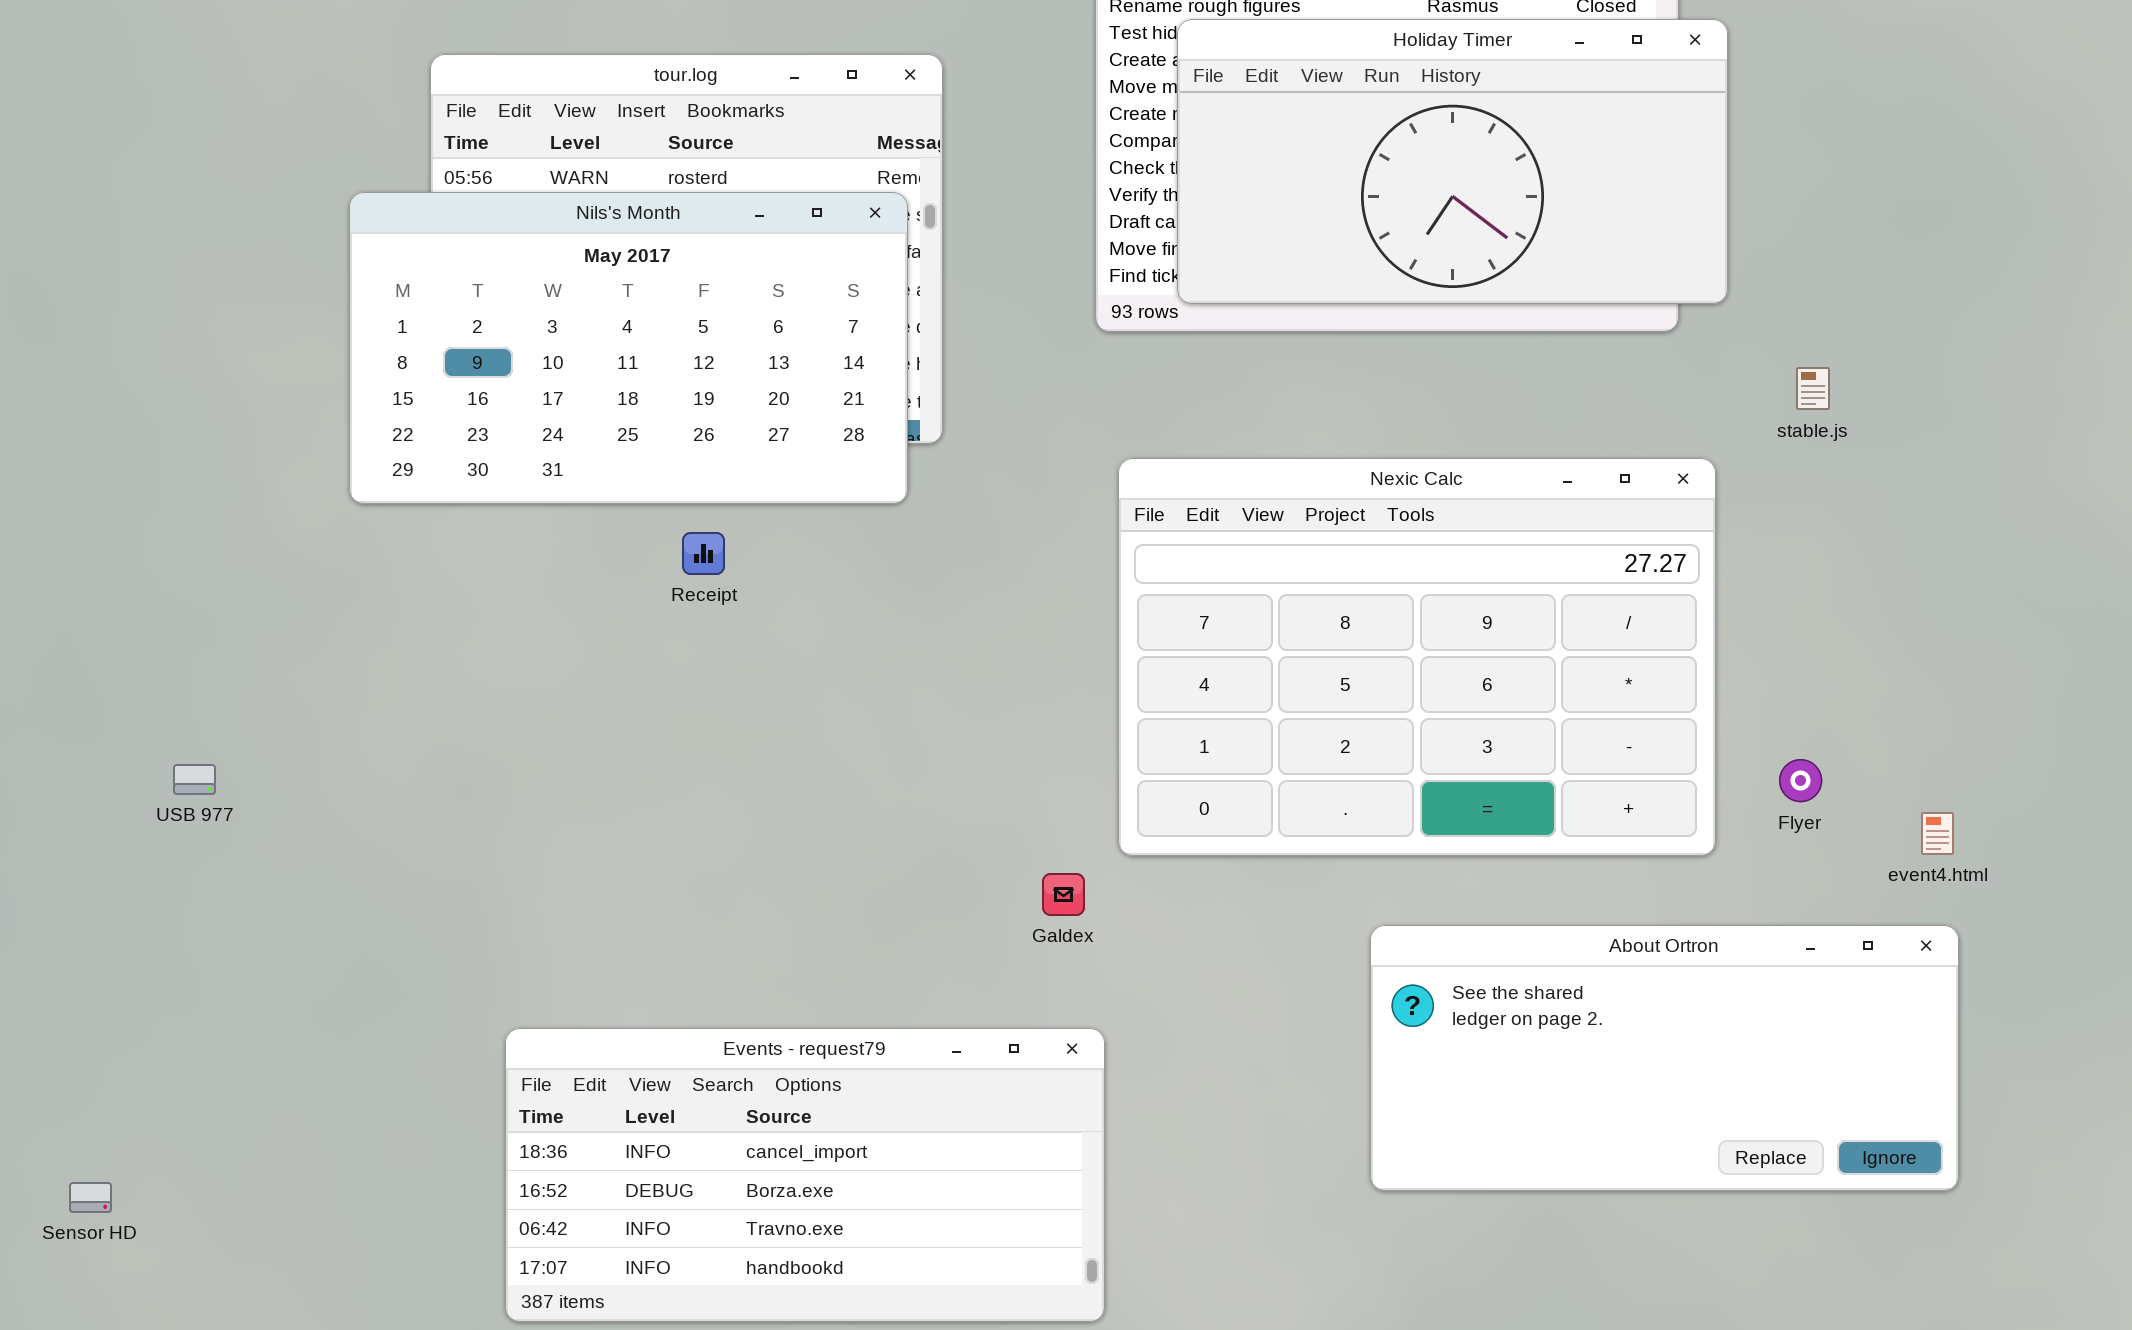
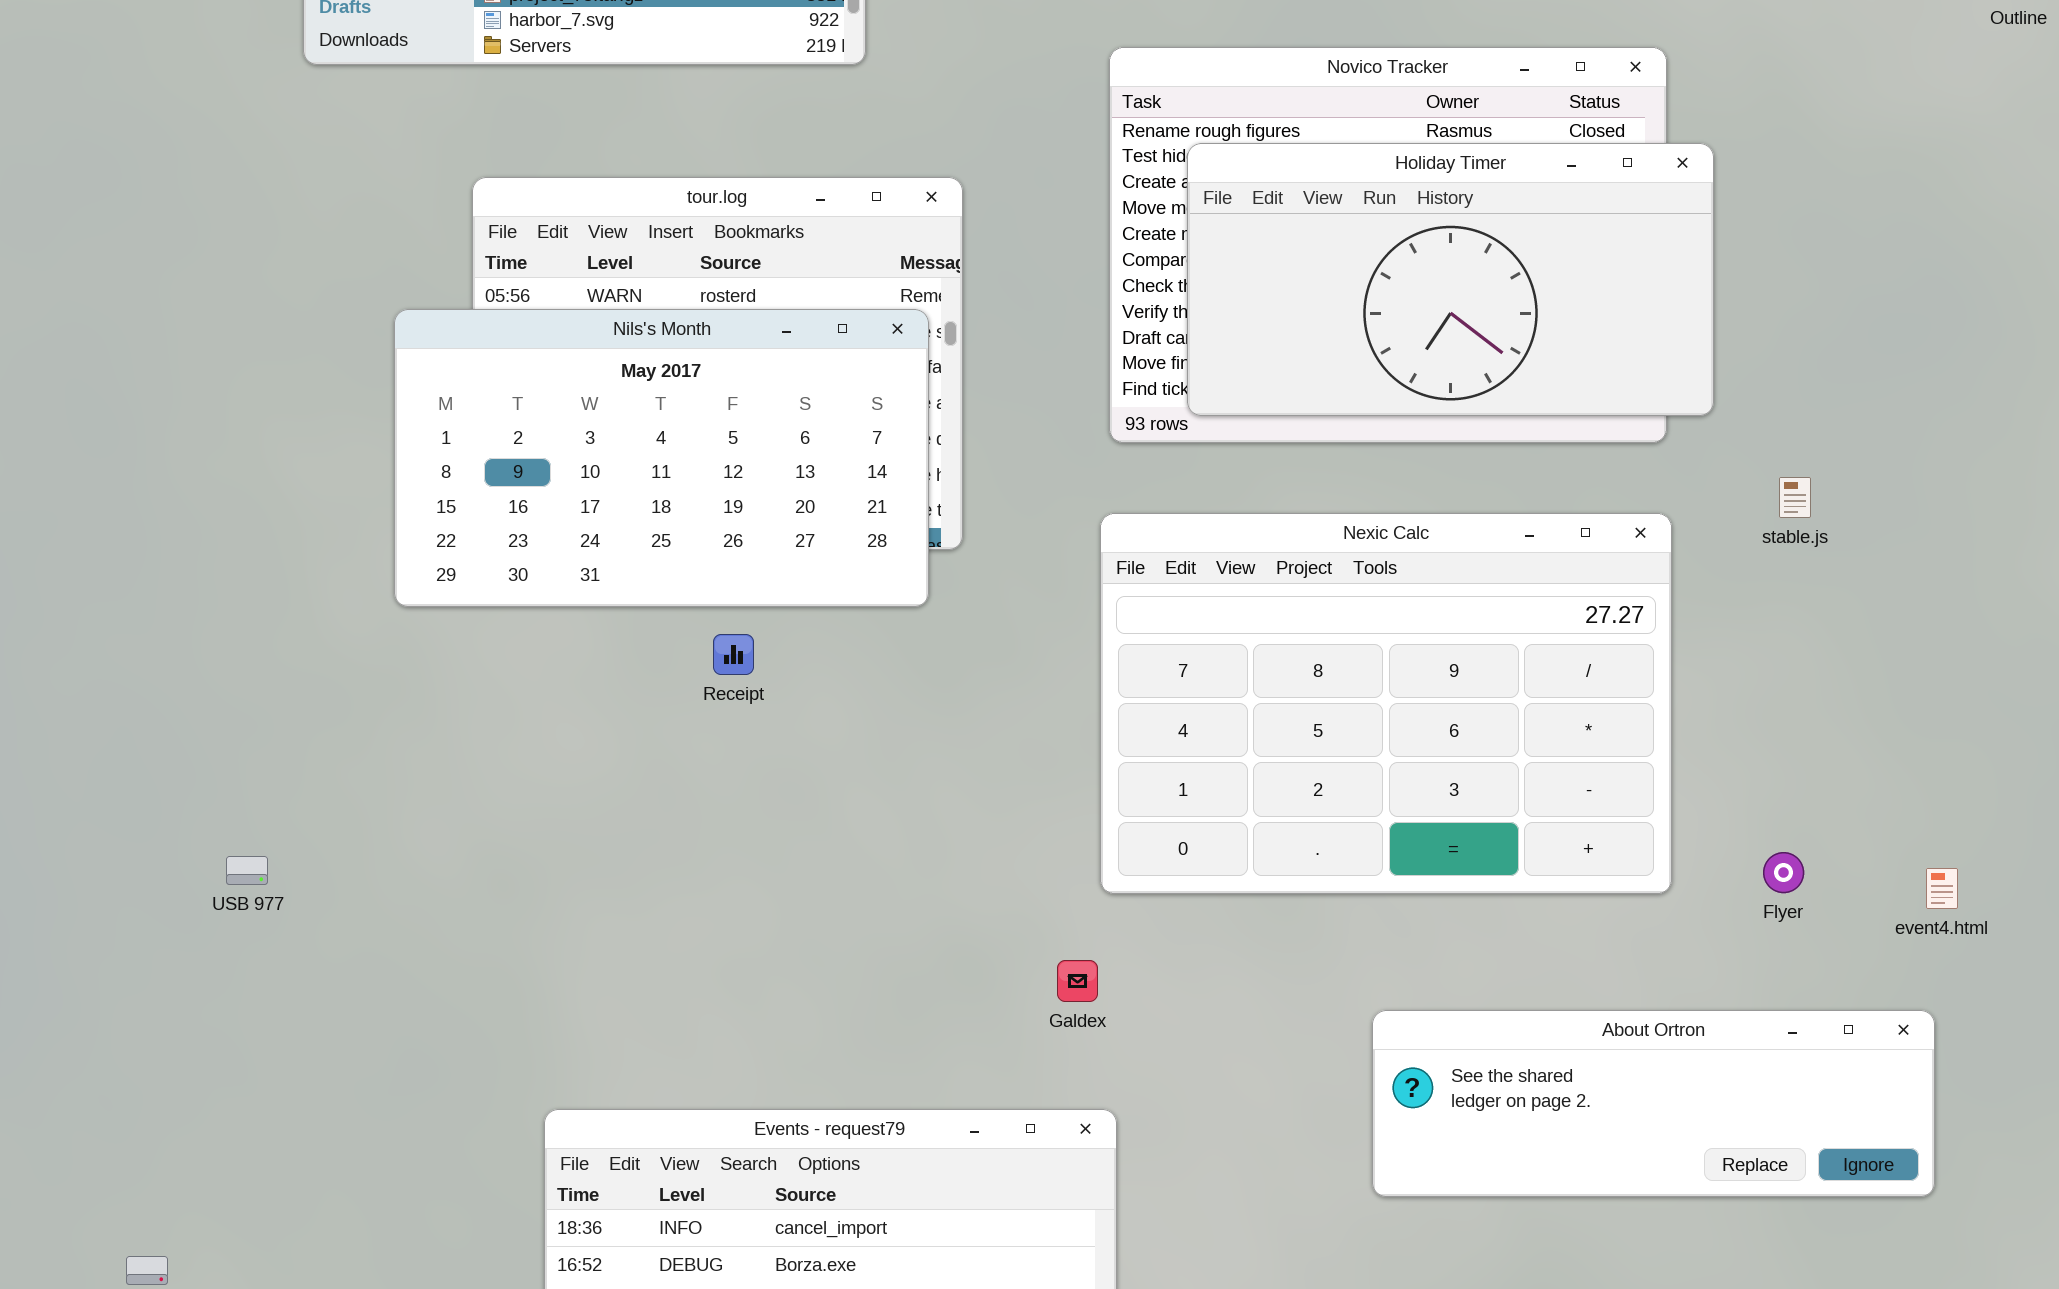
Nexic Calc: [1118,458,1716,856] -> [1100,513,1672,894], moved
event4.html: [1921,812,1954,855] -> [1926,868,1958,909], moved
About Ortron: [1370,925,1959,1191] -> [1372,1010,1935,1197], resized

